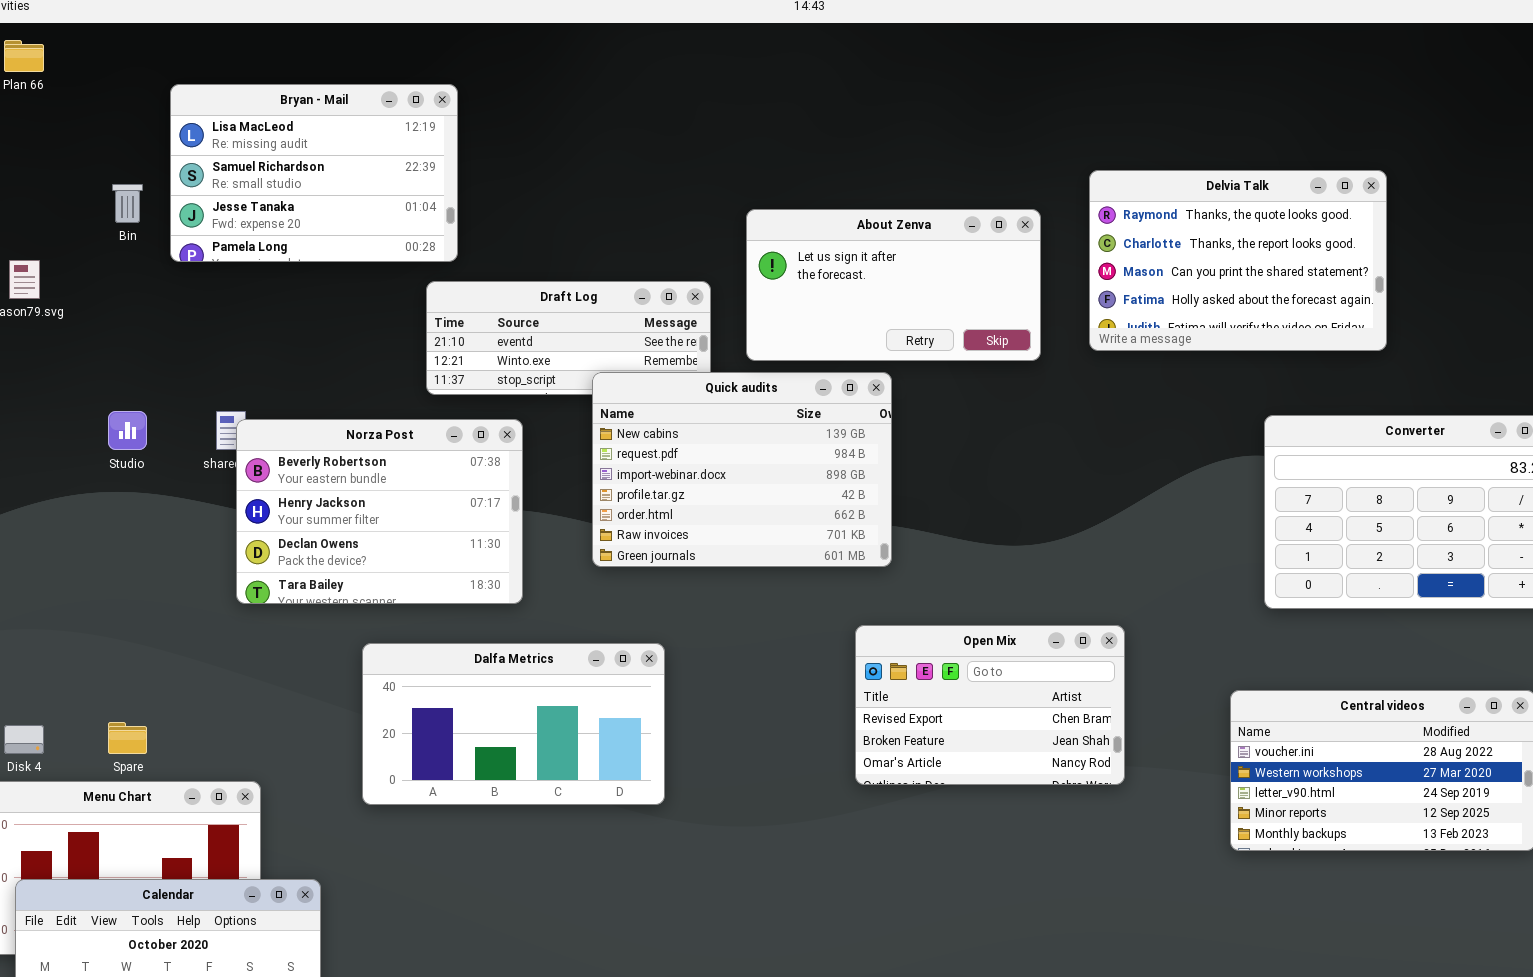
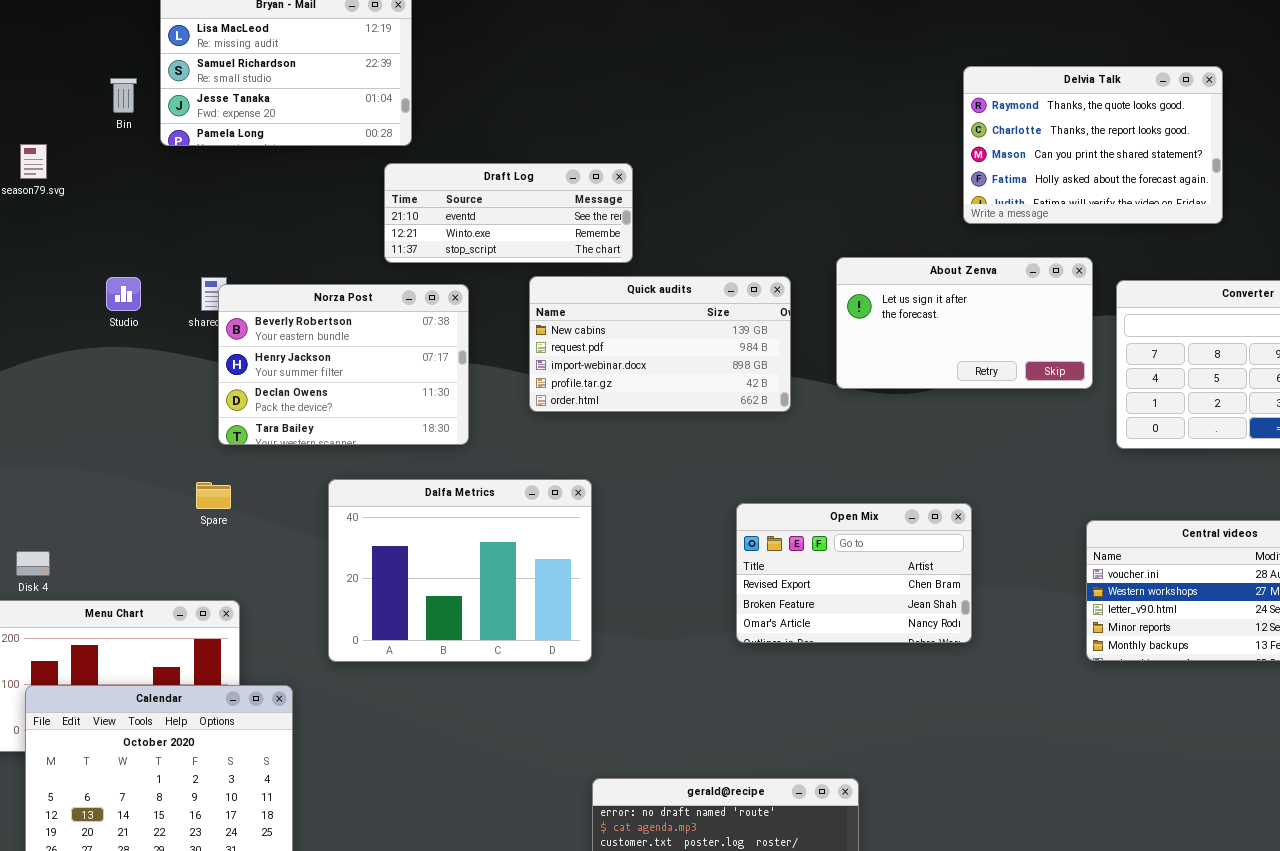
About Zenva: [746,209,1041,361] -> [836,257,1093,389], moved
Quick audits: [592,372,892,567] -> [529,276,791,412], resized
Open Mix: [855,625,1125,785] -> [736,503,972,643], moved
Dalfa Metrics: [362,643,665,805] -> [328,479,592,662], resized
Spare: [108,722,147,754] -> [196,482,231,509], moved

